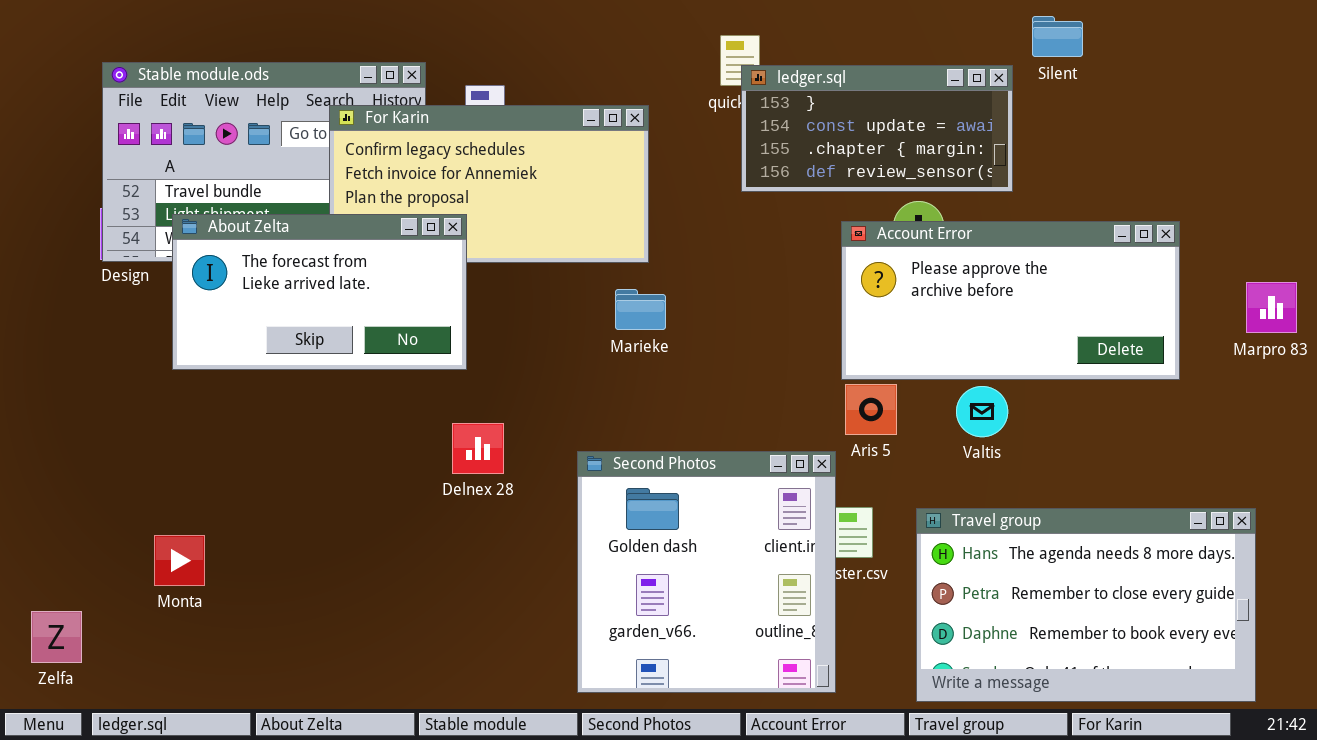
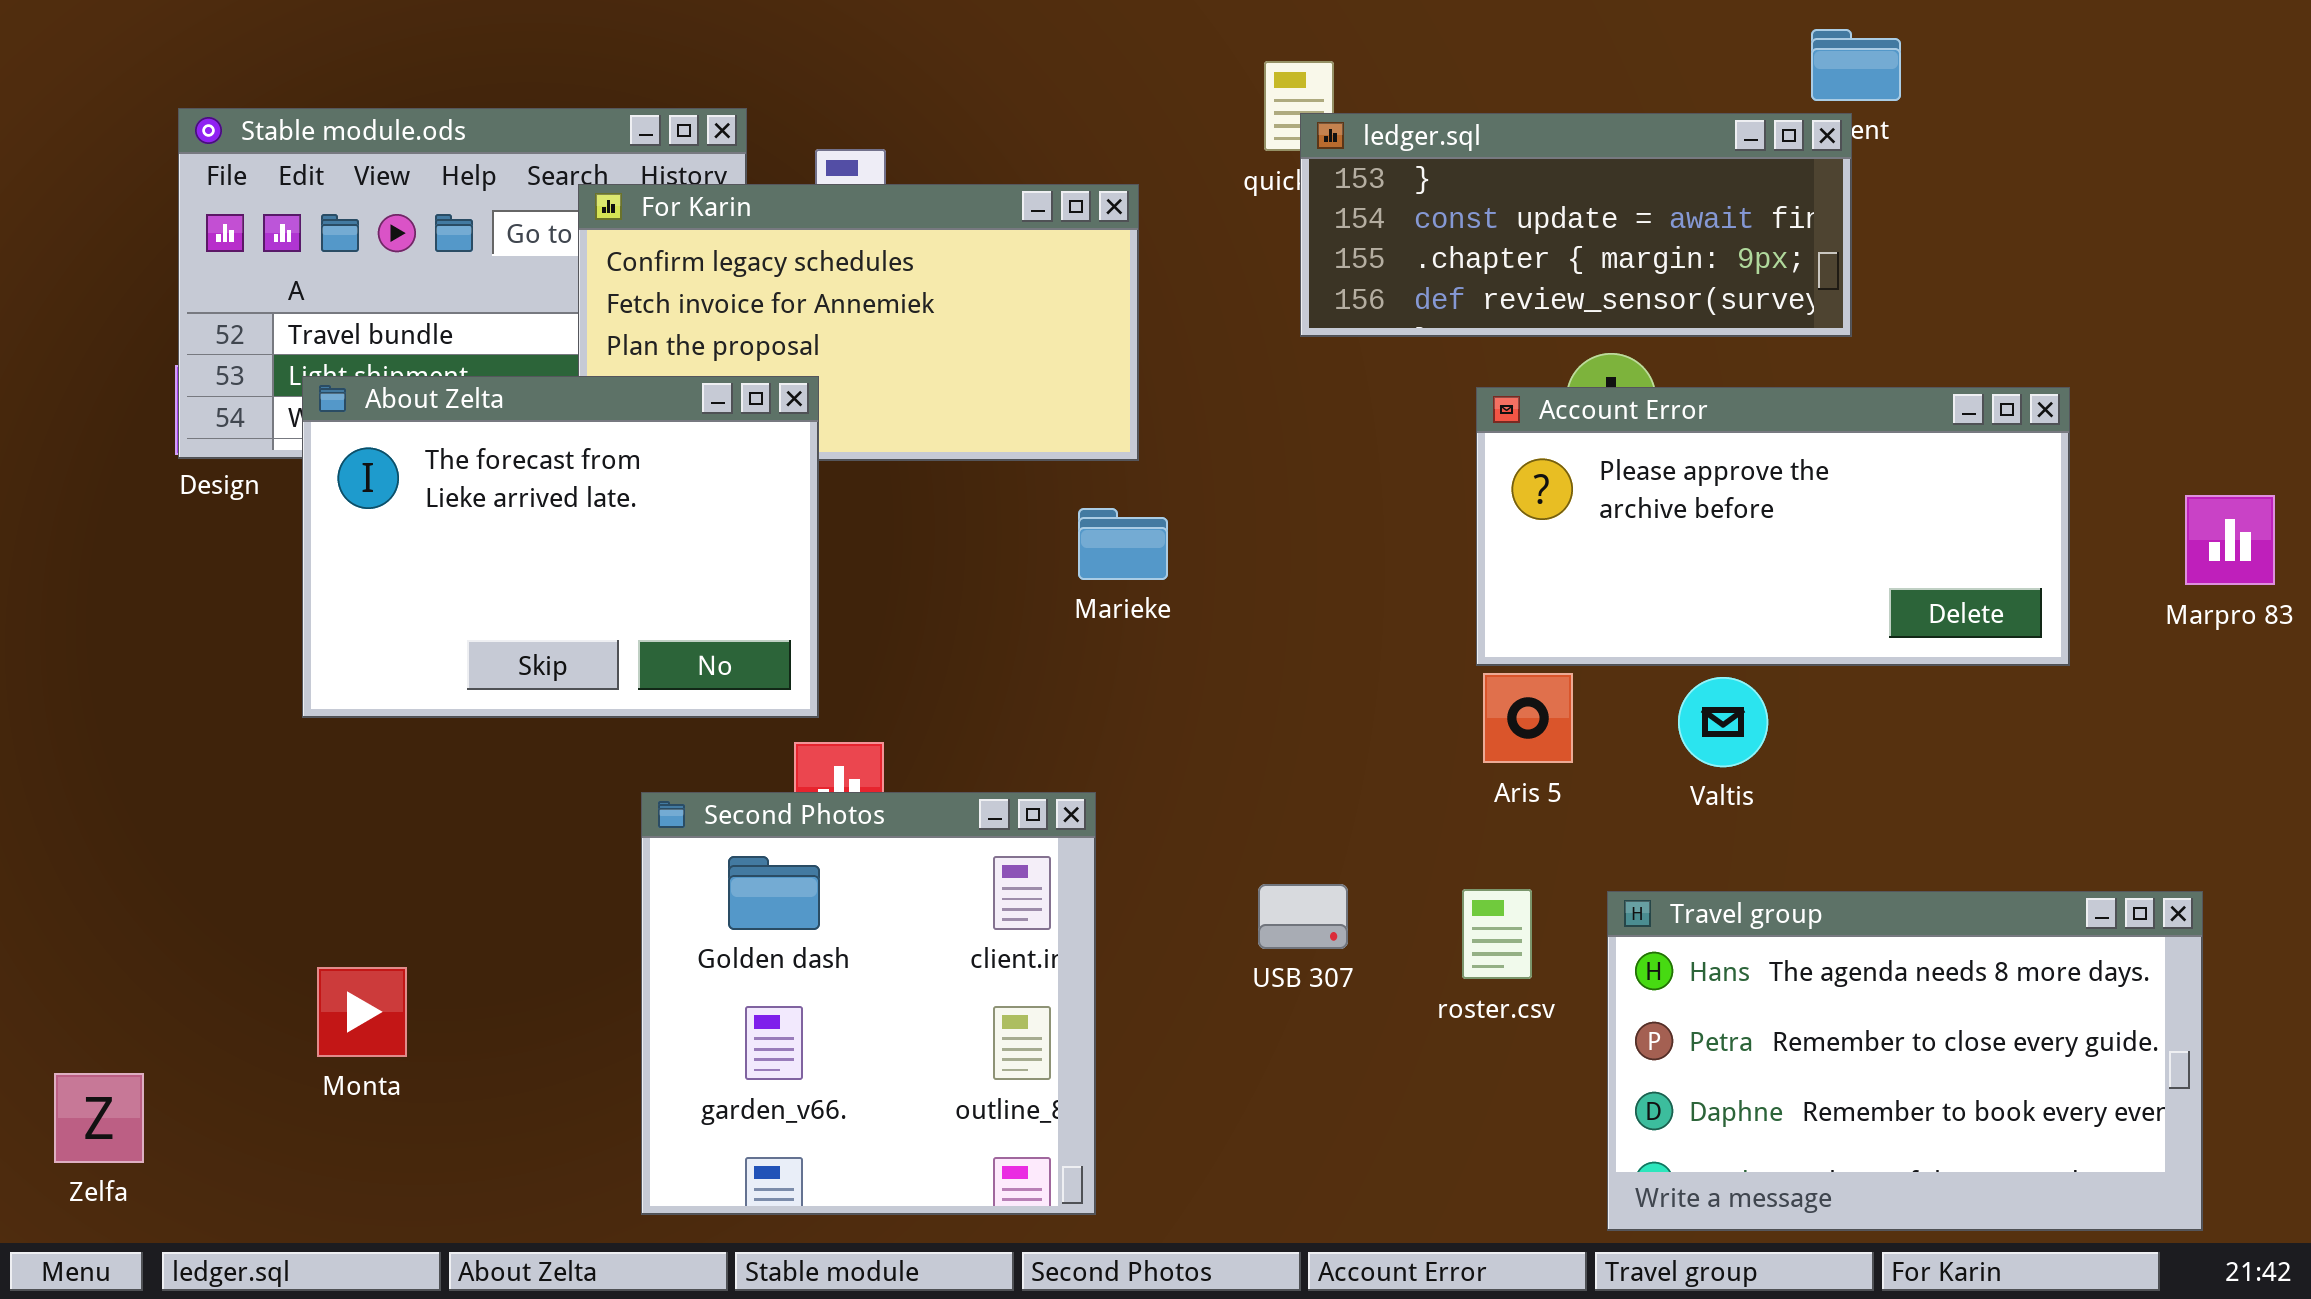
ledger.sql: [741,65,1013,192] -> [1300,113,1852,337], resized
About Zelta: [172,214,467,370] -> [302,376,819,718], resized
Second Photos: [577,451,836,693] -> [641,792,1096,1215], moved
Monta: [154,535,205,586] -> [317,967,407,1057], moved

